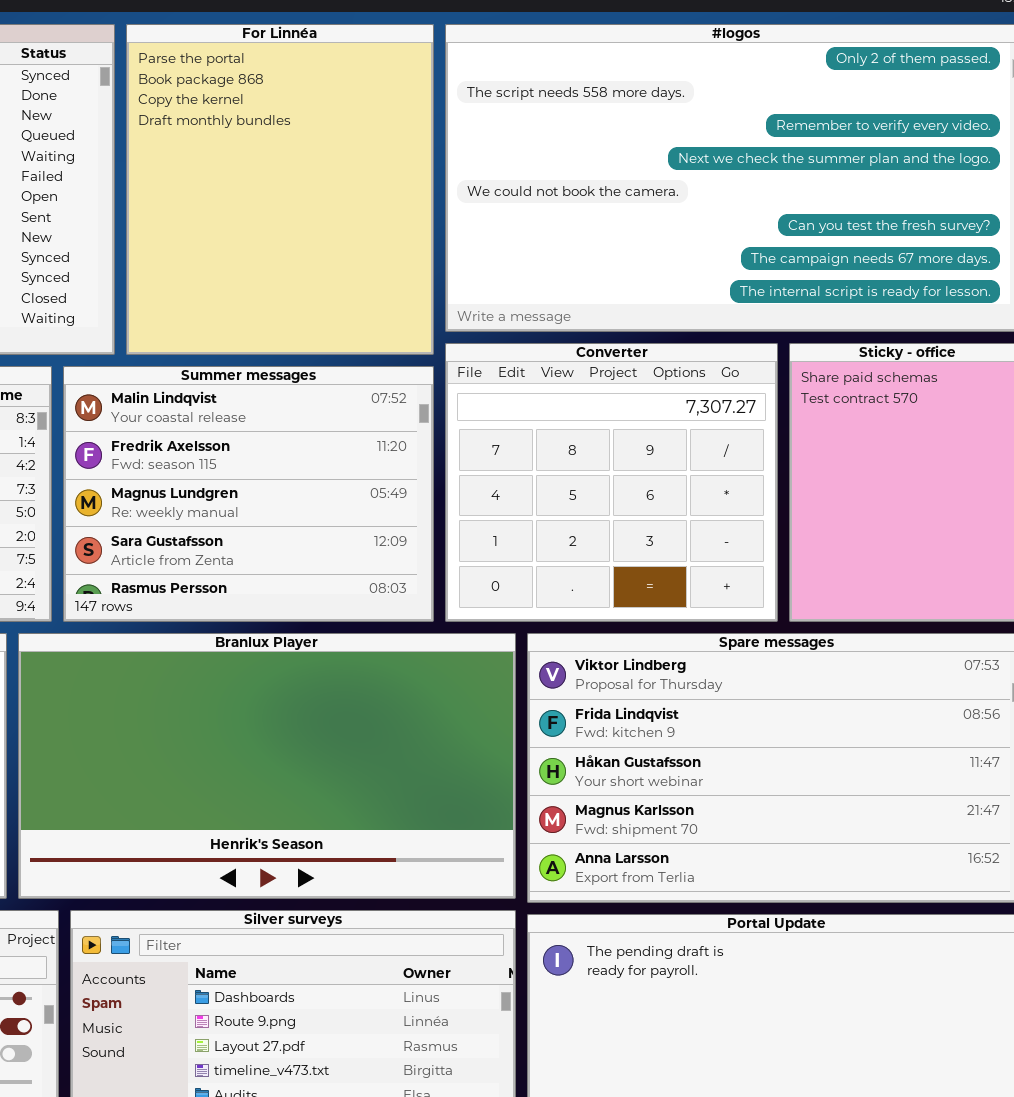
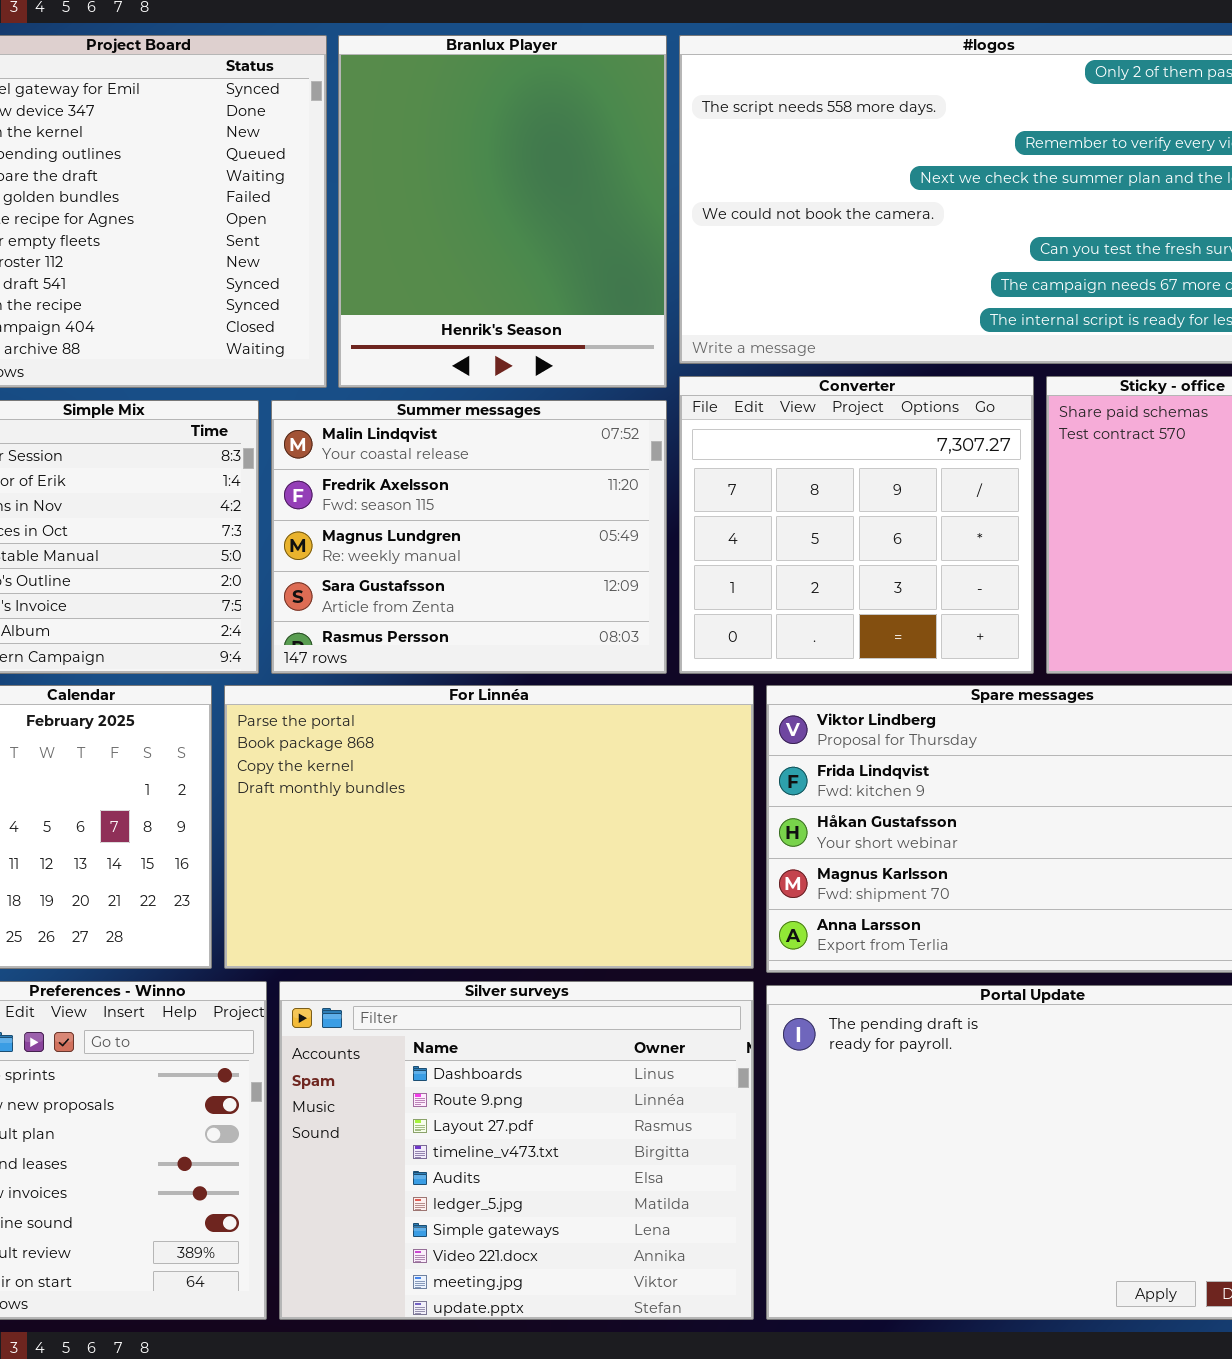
For Linnéa: [126,24,434,355] -> [224,685,754,969], moved, resized
Branlux Player: [18,633,516,899] -> [338,35,667,388], moved, resized

